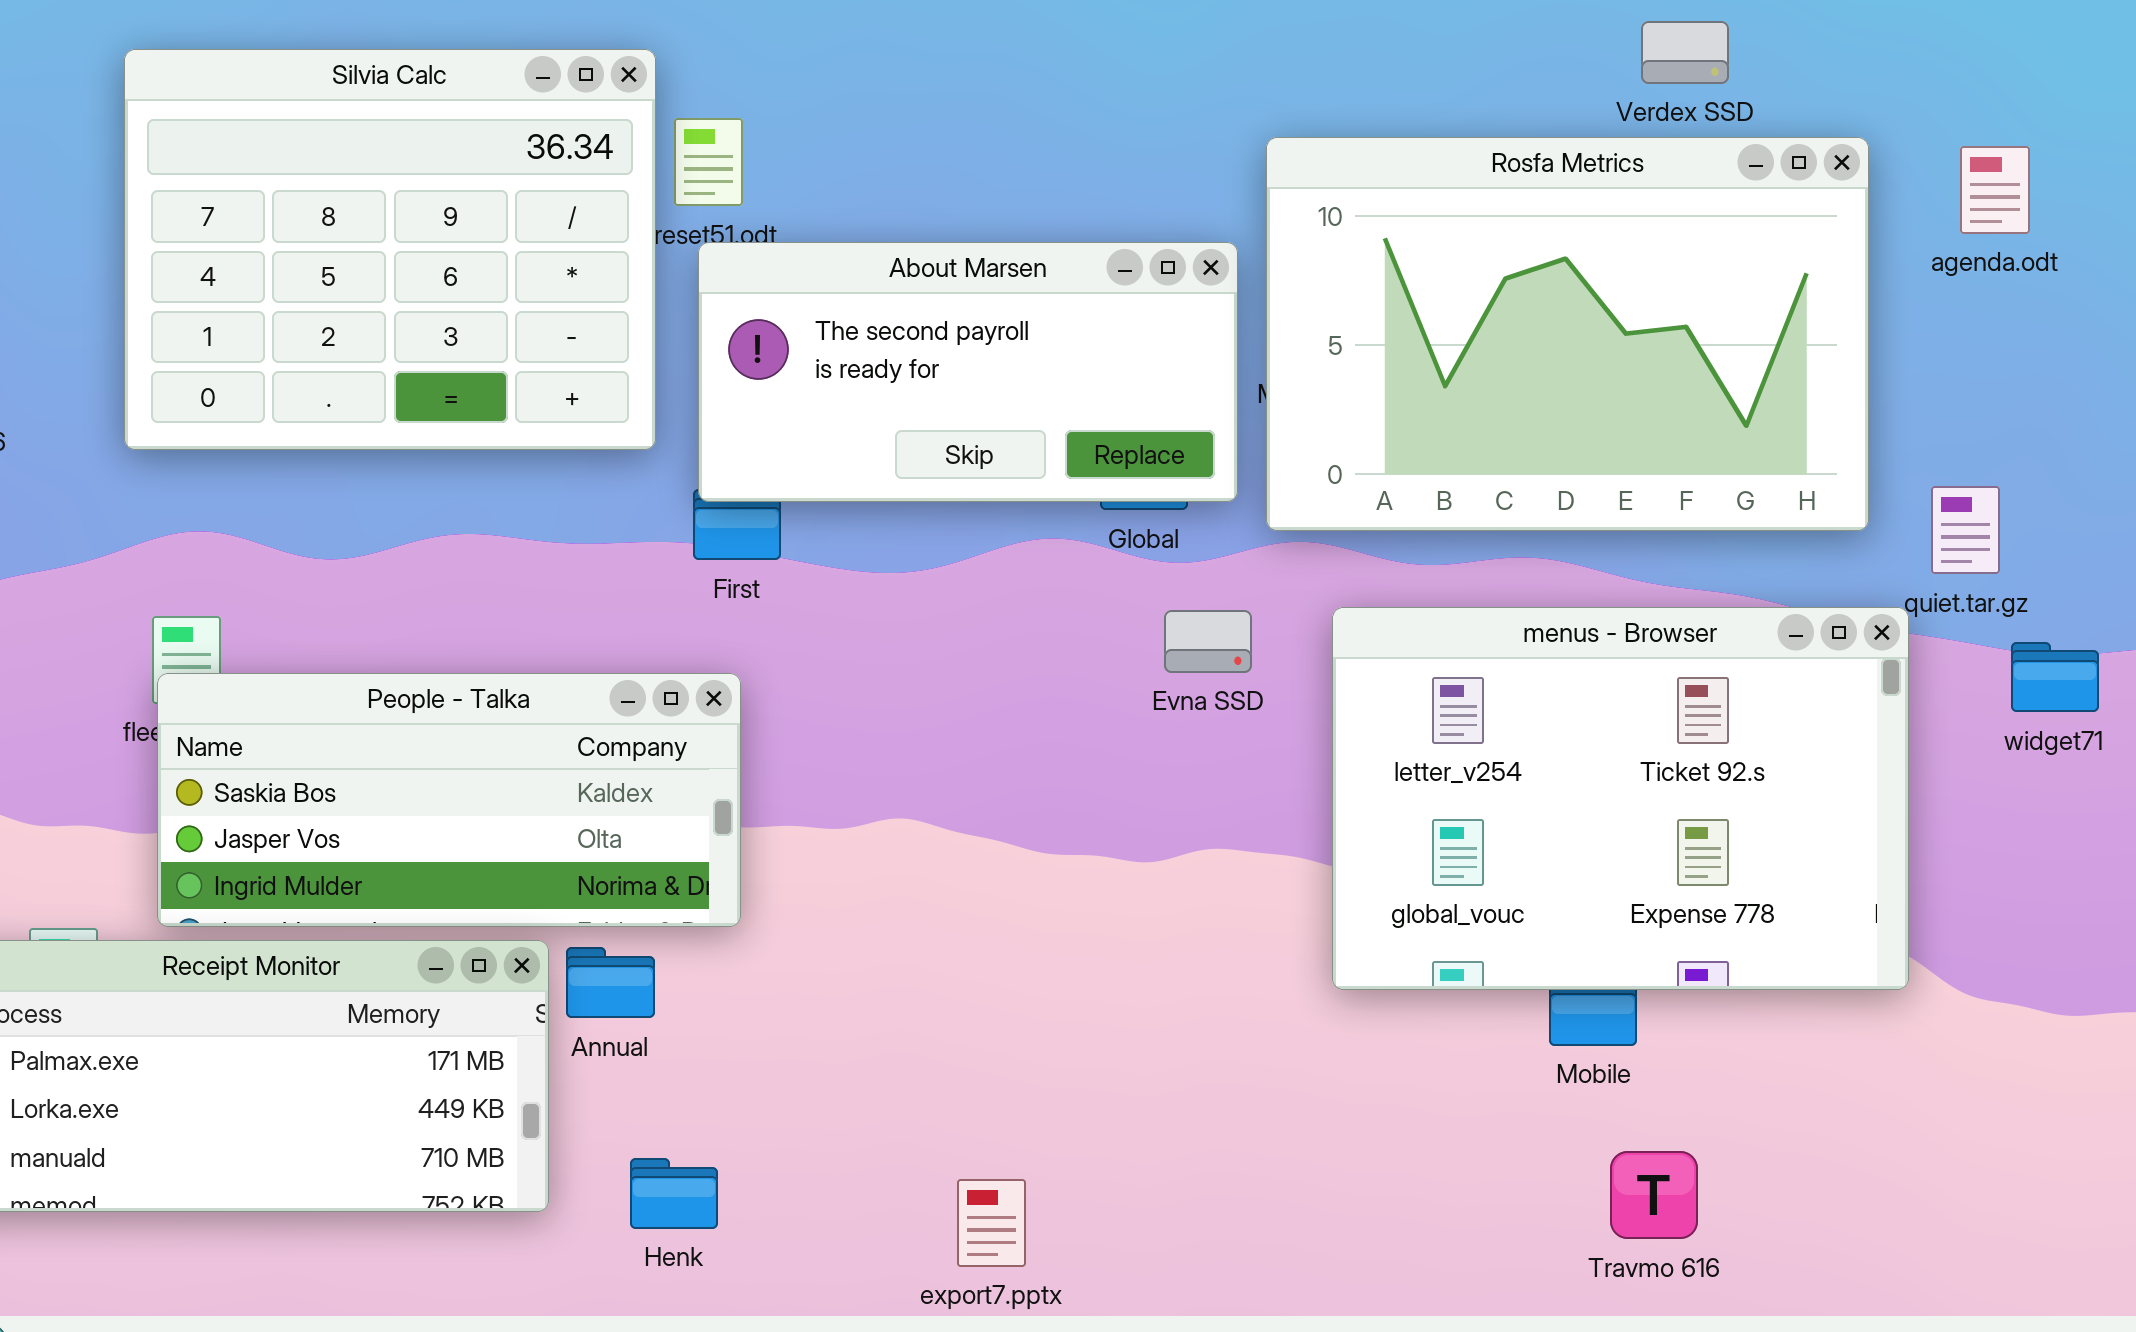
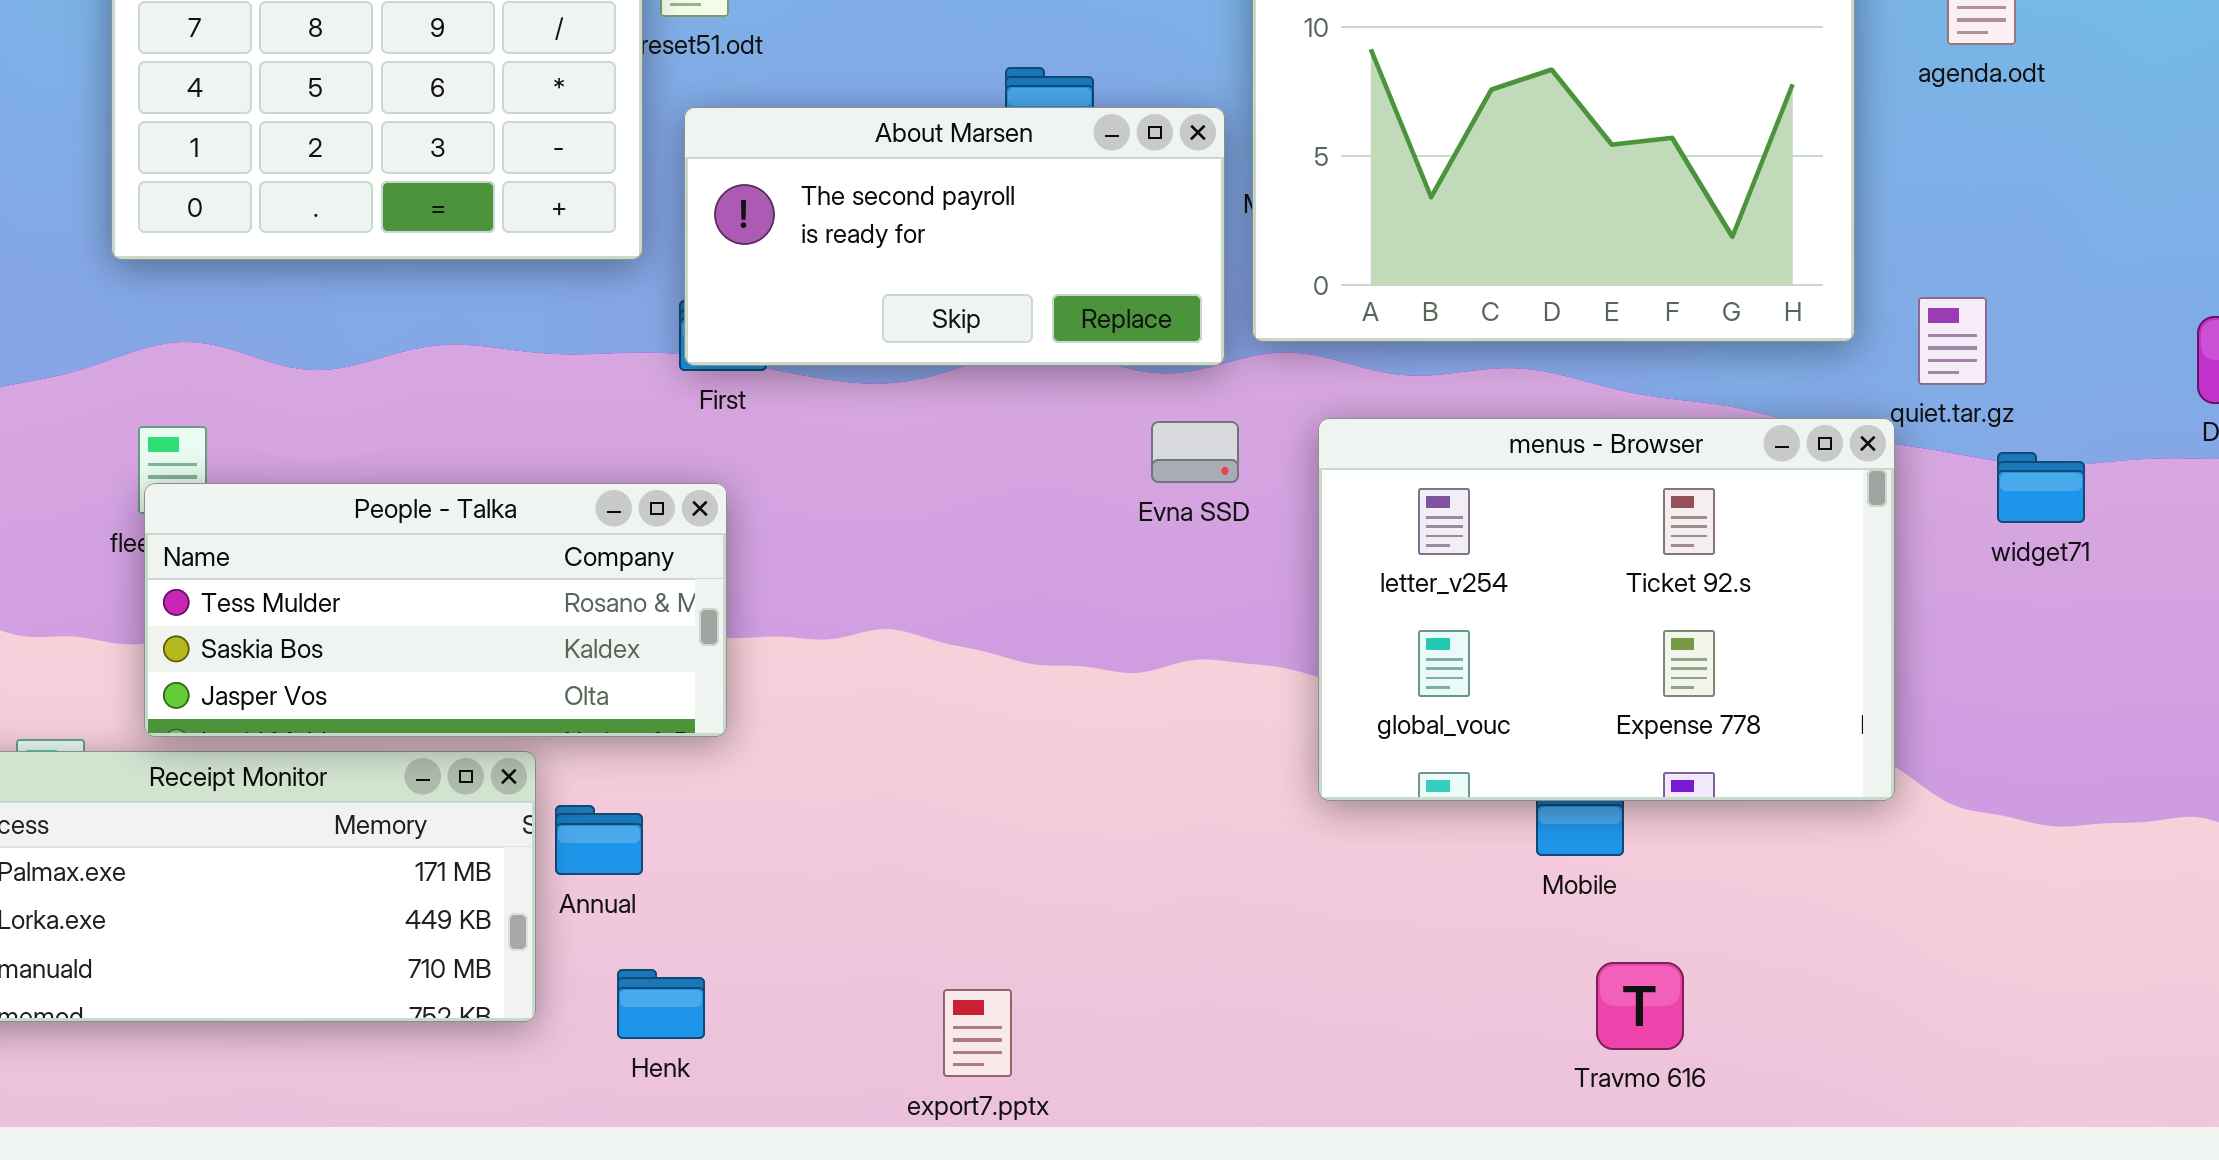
About Marsen: [698,242,1238,502] -> [684,107,1225,366], moved
People - Talka: [157,673,741,927] -> [144,483,727,737], scrolled up 1 row
Annual: [566,947,655,1018] -> [555,805,643,875], moved

